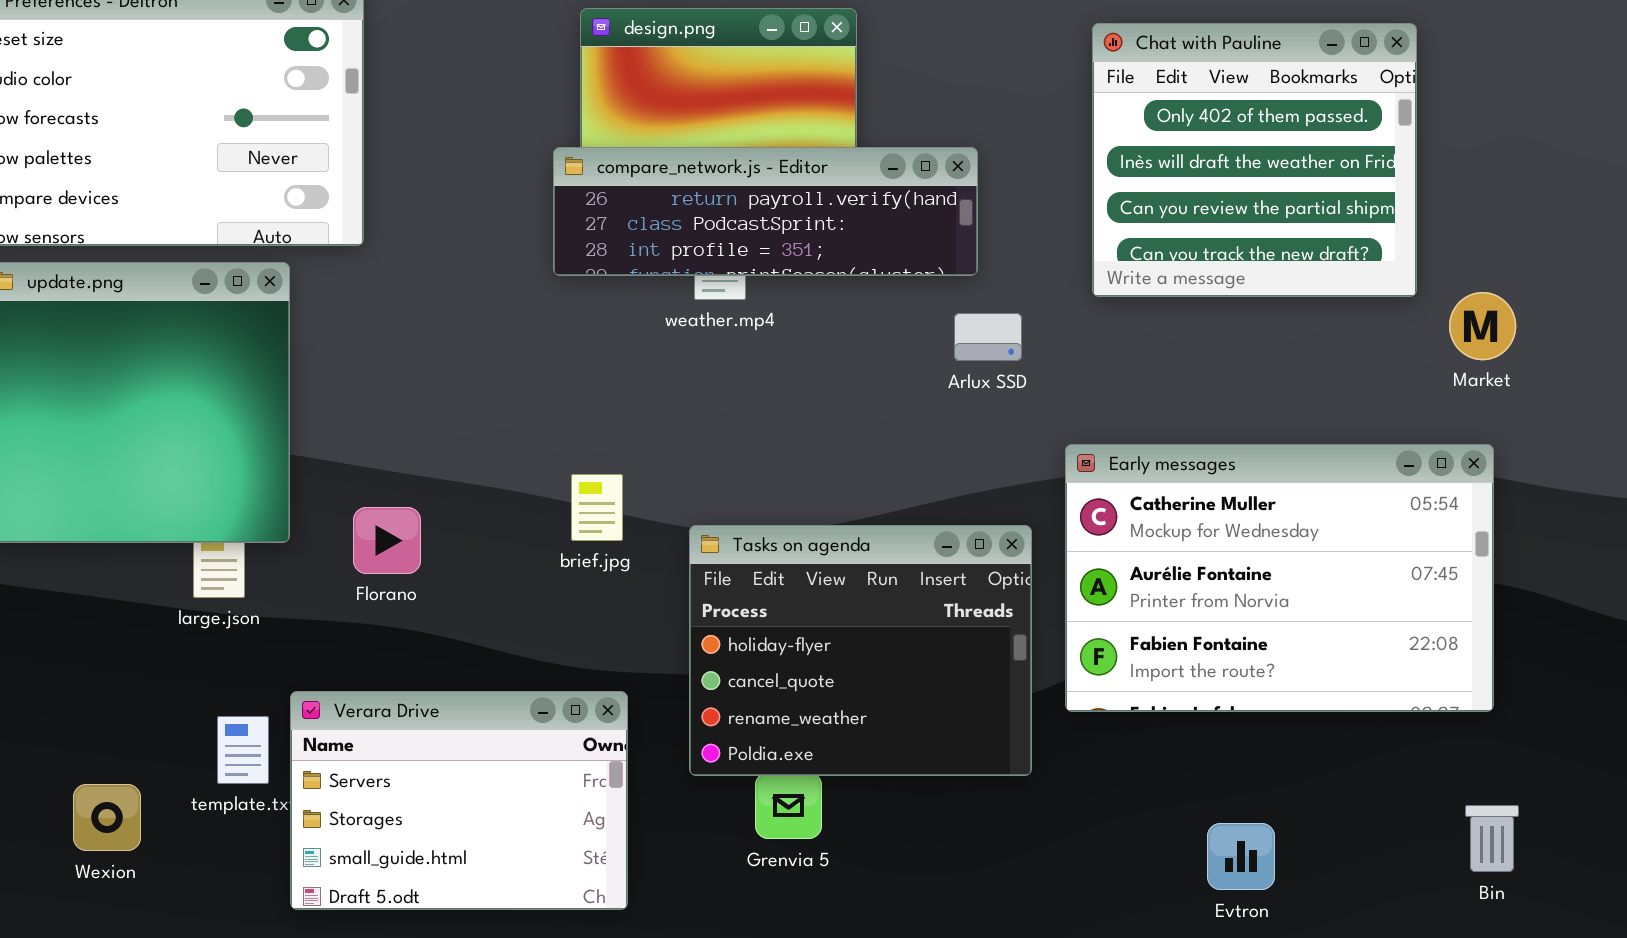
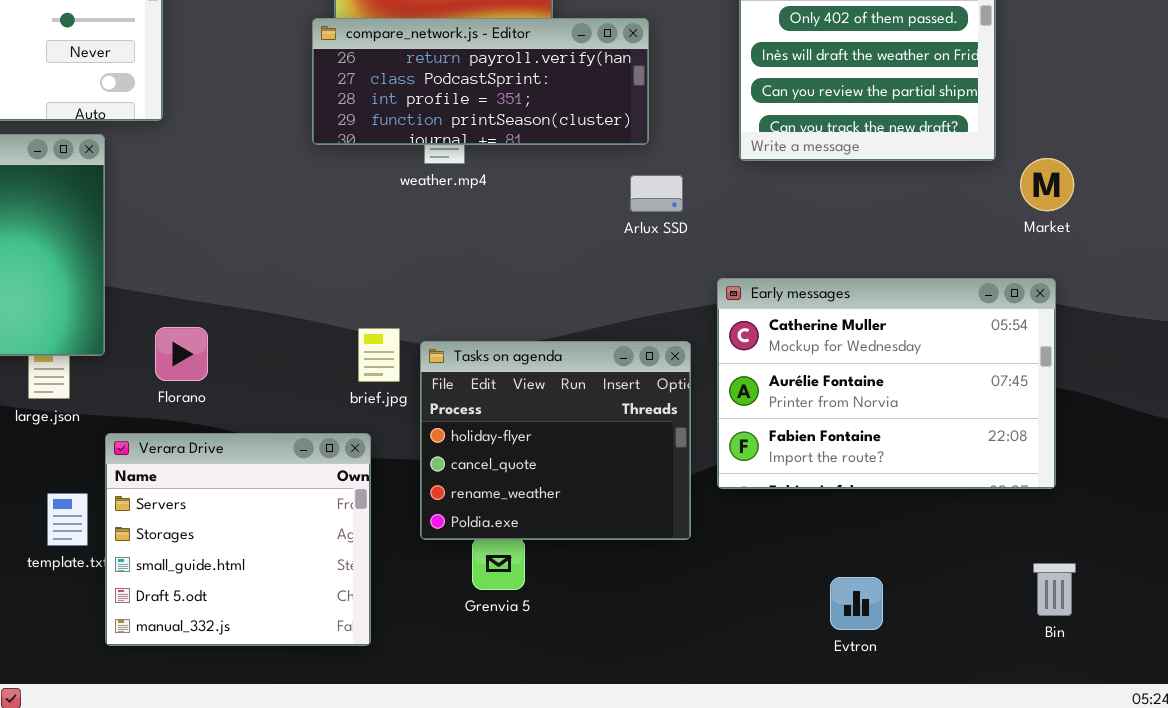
compare_network.js - Editor: [553,147,978,276] -> [312,18,649,145], resized
brief.jpg: [571,474,623,541] -> [358,328,400,382], moved
Verara Drive: [290,691,628,910] -> [105,433,371,646], resized

